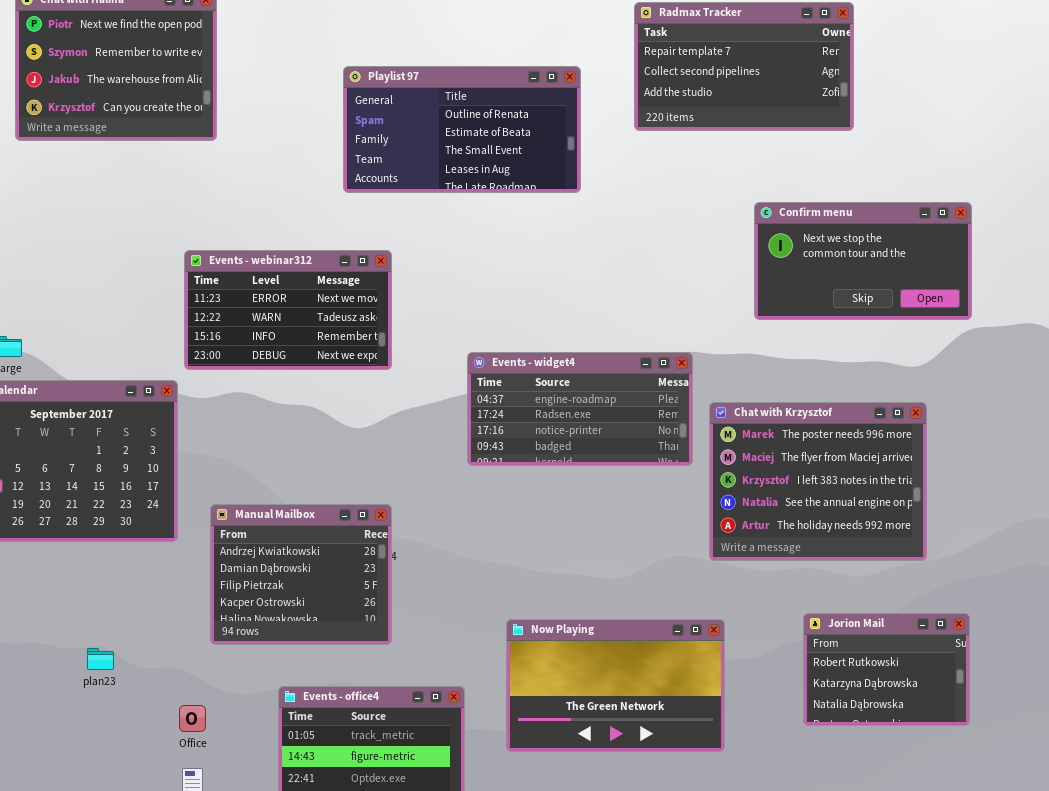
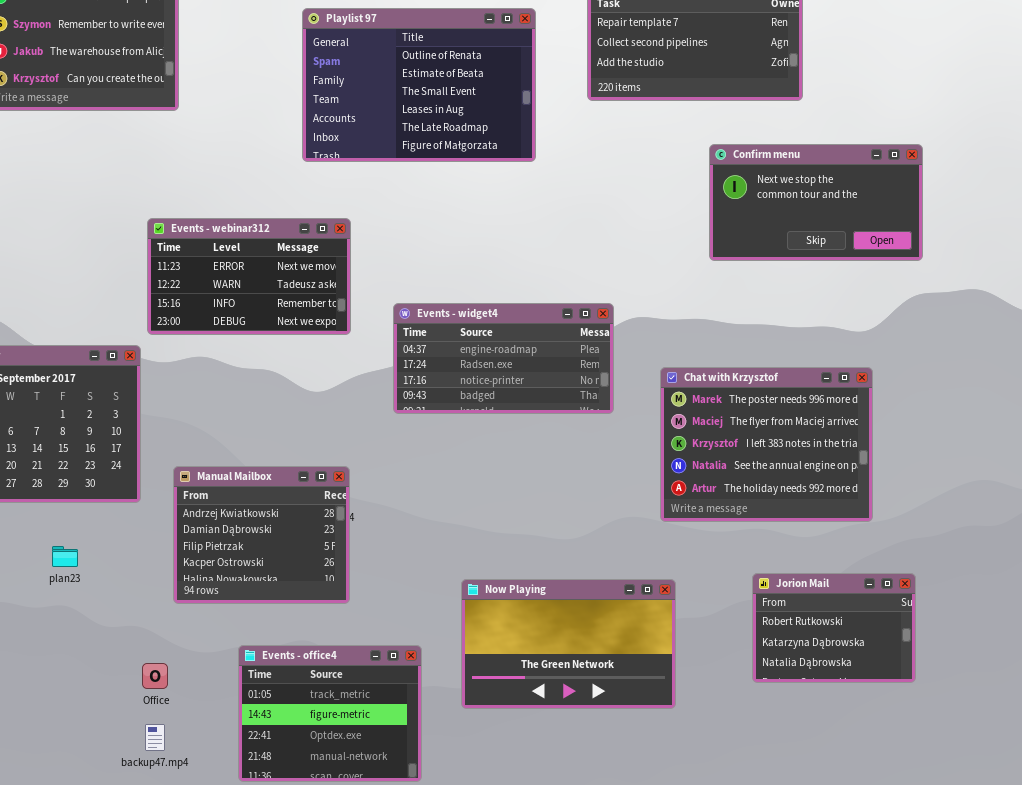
Playlist 97: [343,66,581,193] -> [302,8,536,162], resized
Confirm menu: [754,202,972,320] -> [709,144,923,261], moved
Events - widget4: [467,352,693,466] -> [393,303,614,414], moved
plan23: [87,648,114,670] -> [52,546,78,567], moved

